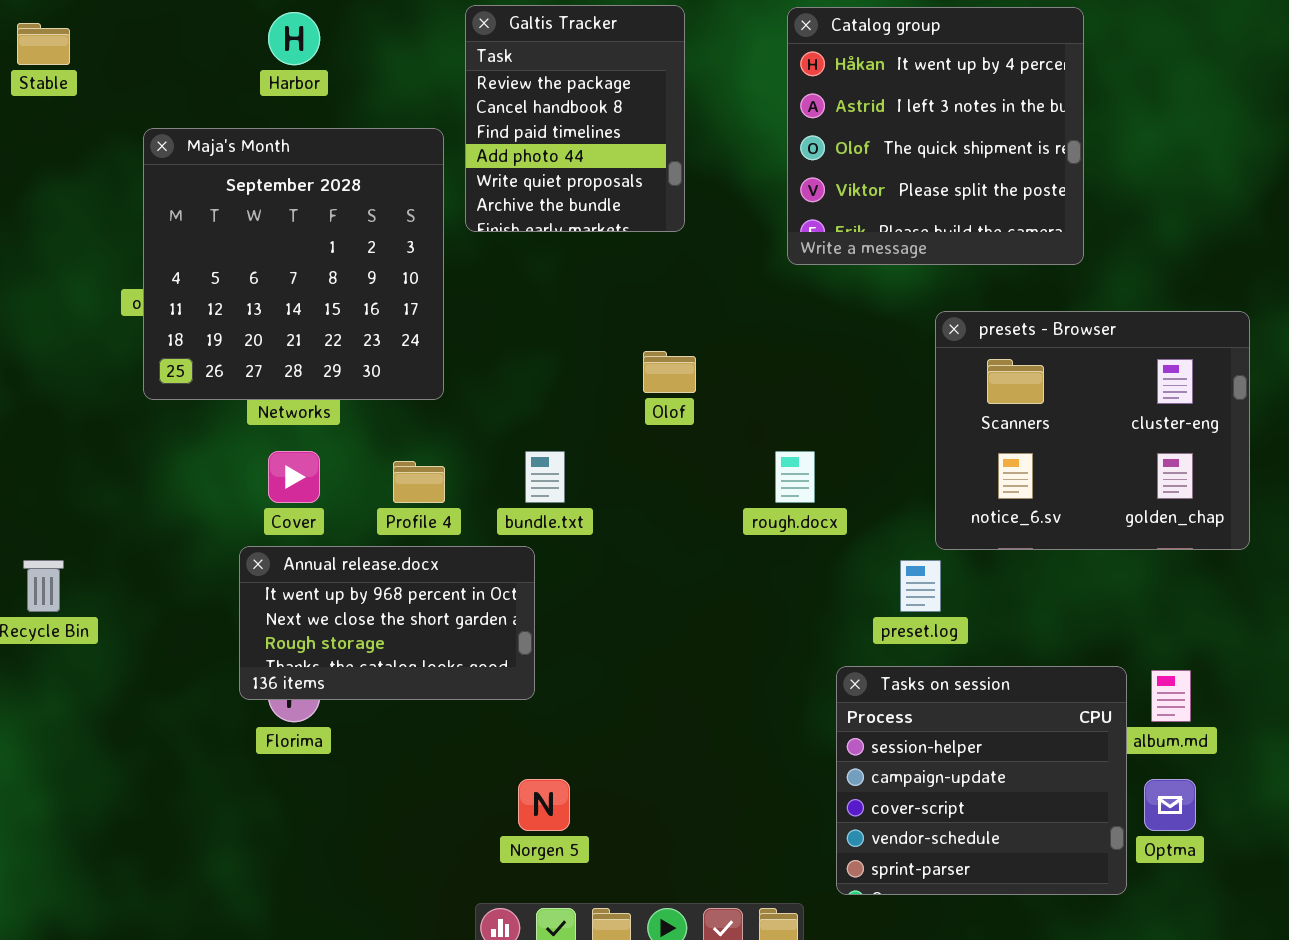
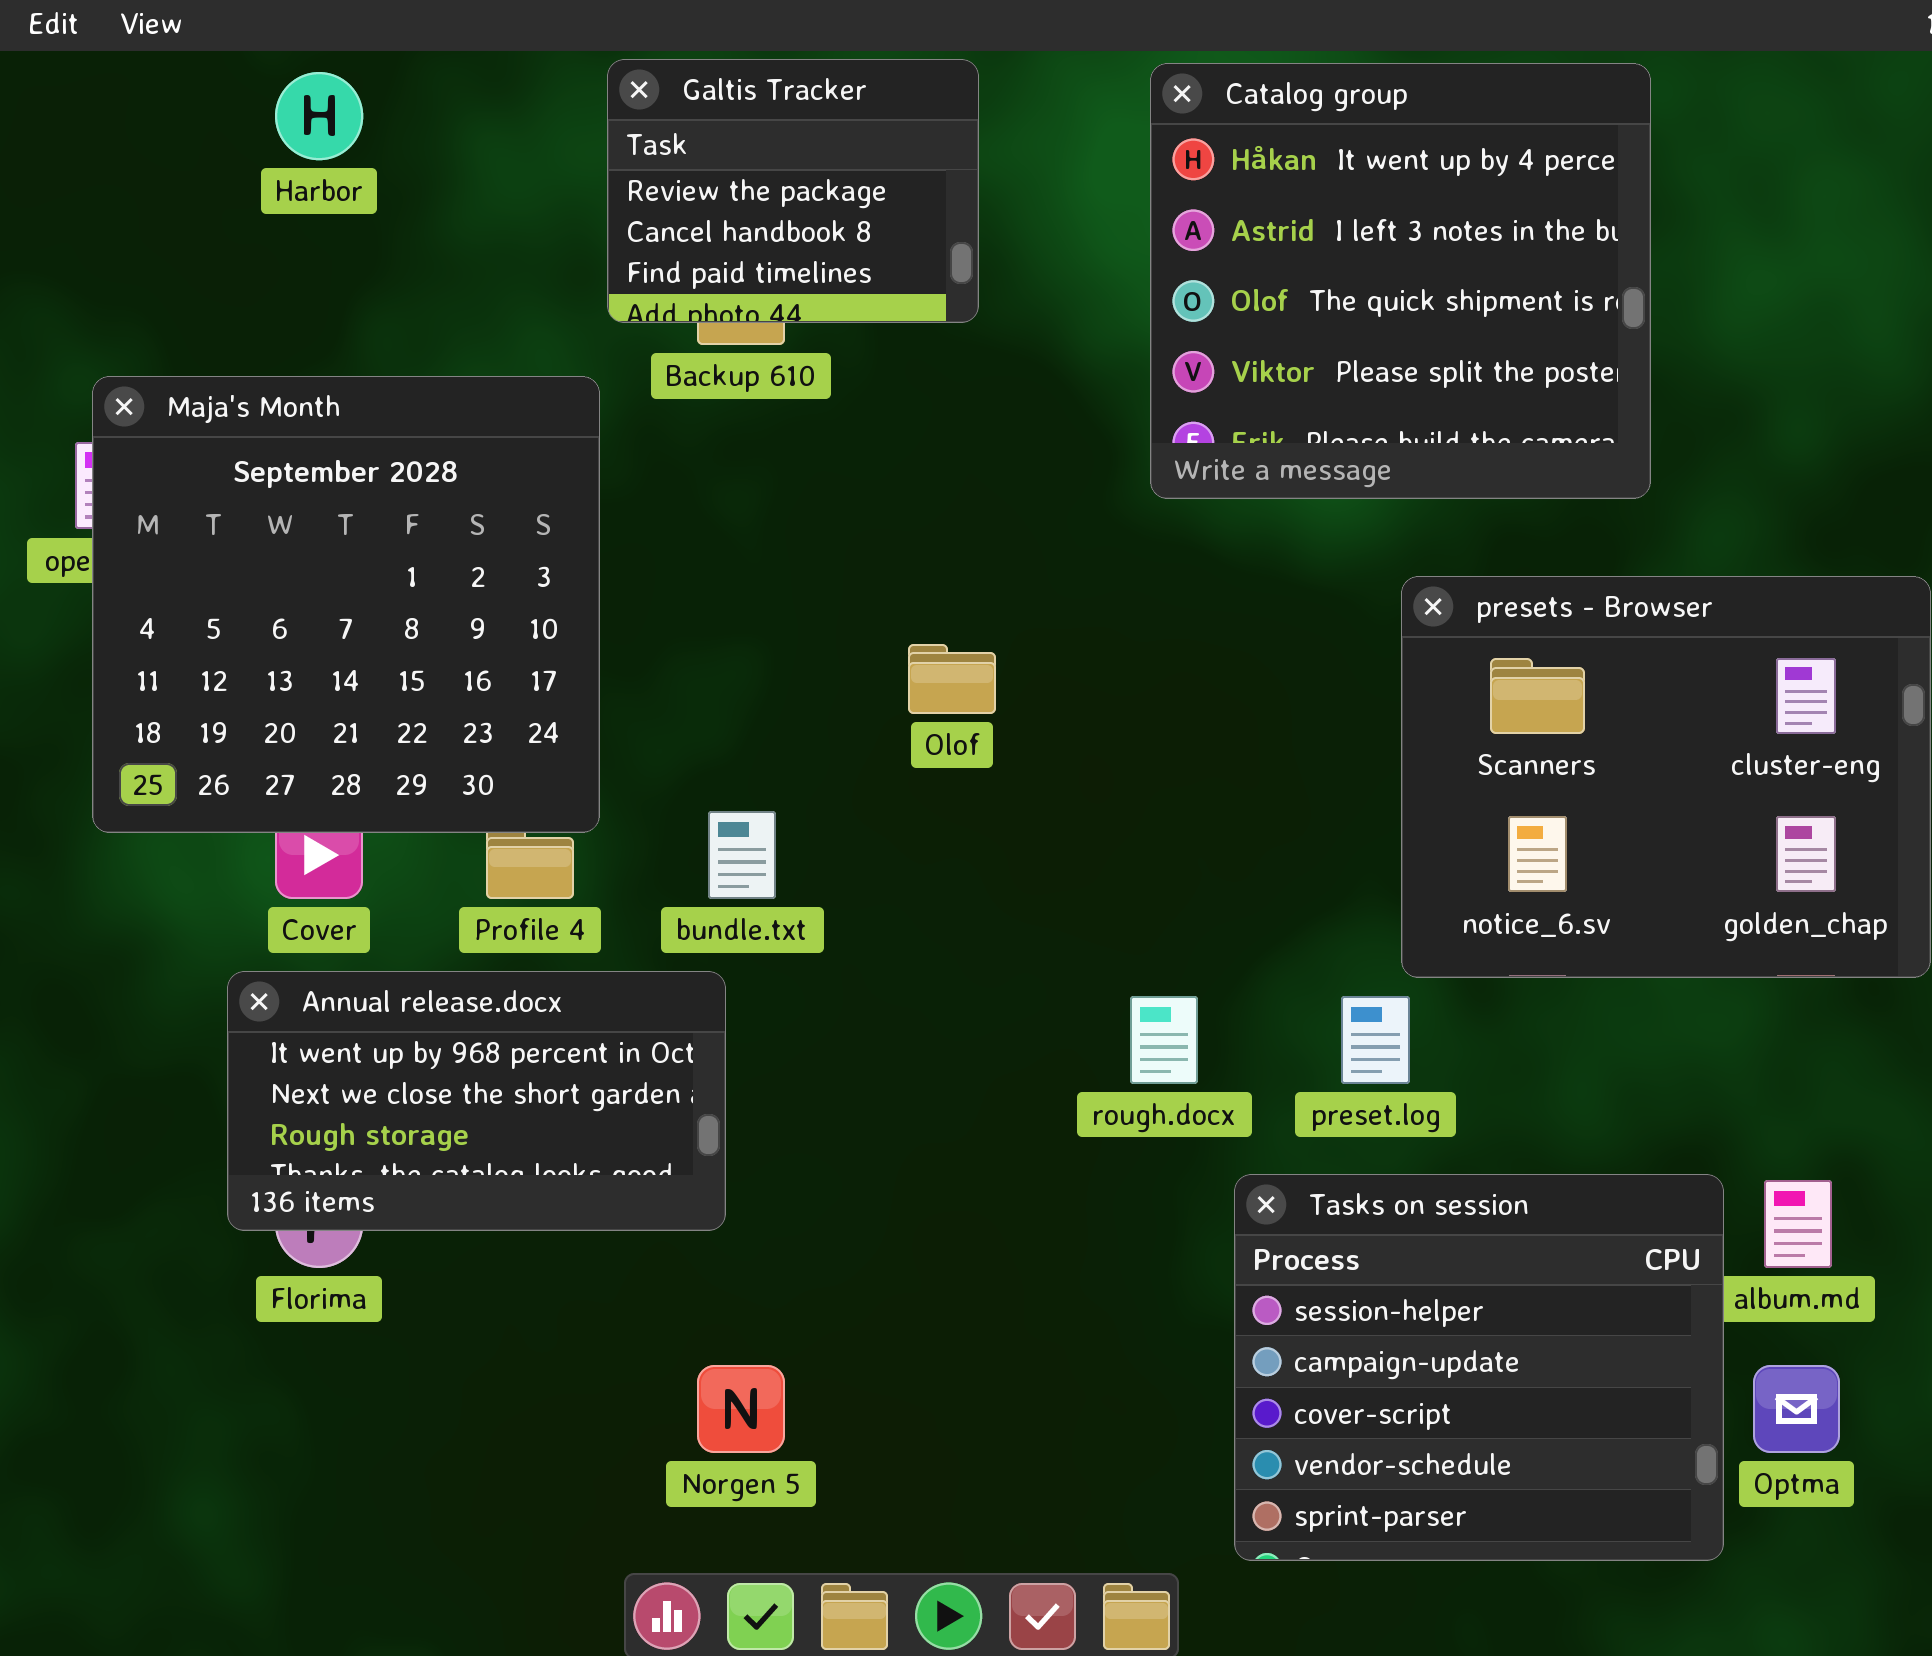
Galtis Tracker: [465,5,685,232] -> [607,59,979,323], resized
Maja's Month: [143,128,444,400] -> [92,376,600,833], moved
rough.docx: [775,451,815,503] -> [1130,996,1198,1084], moved

